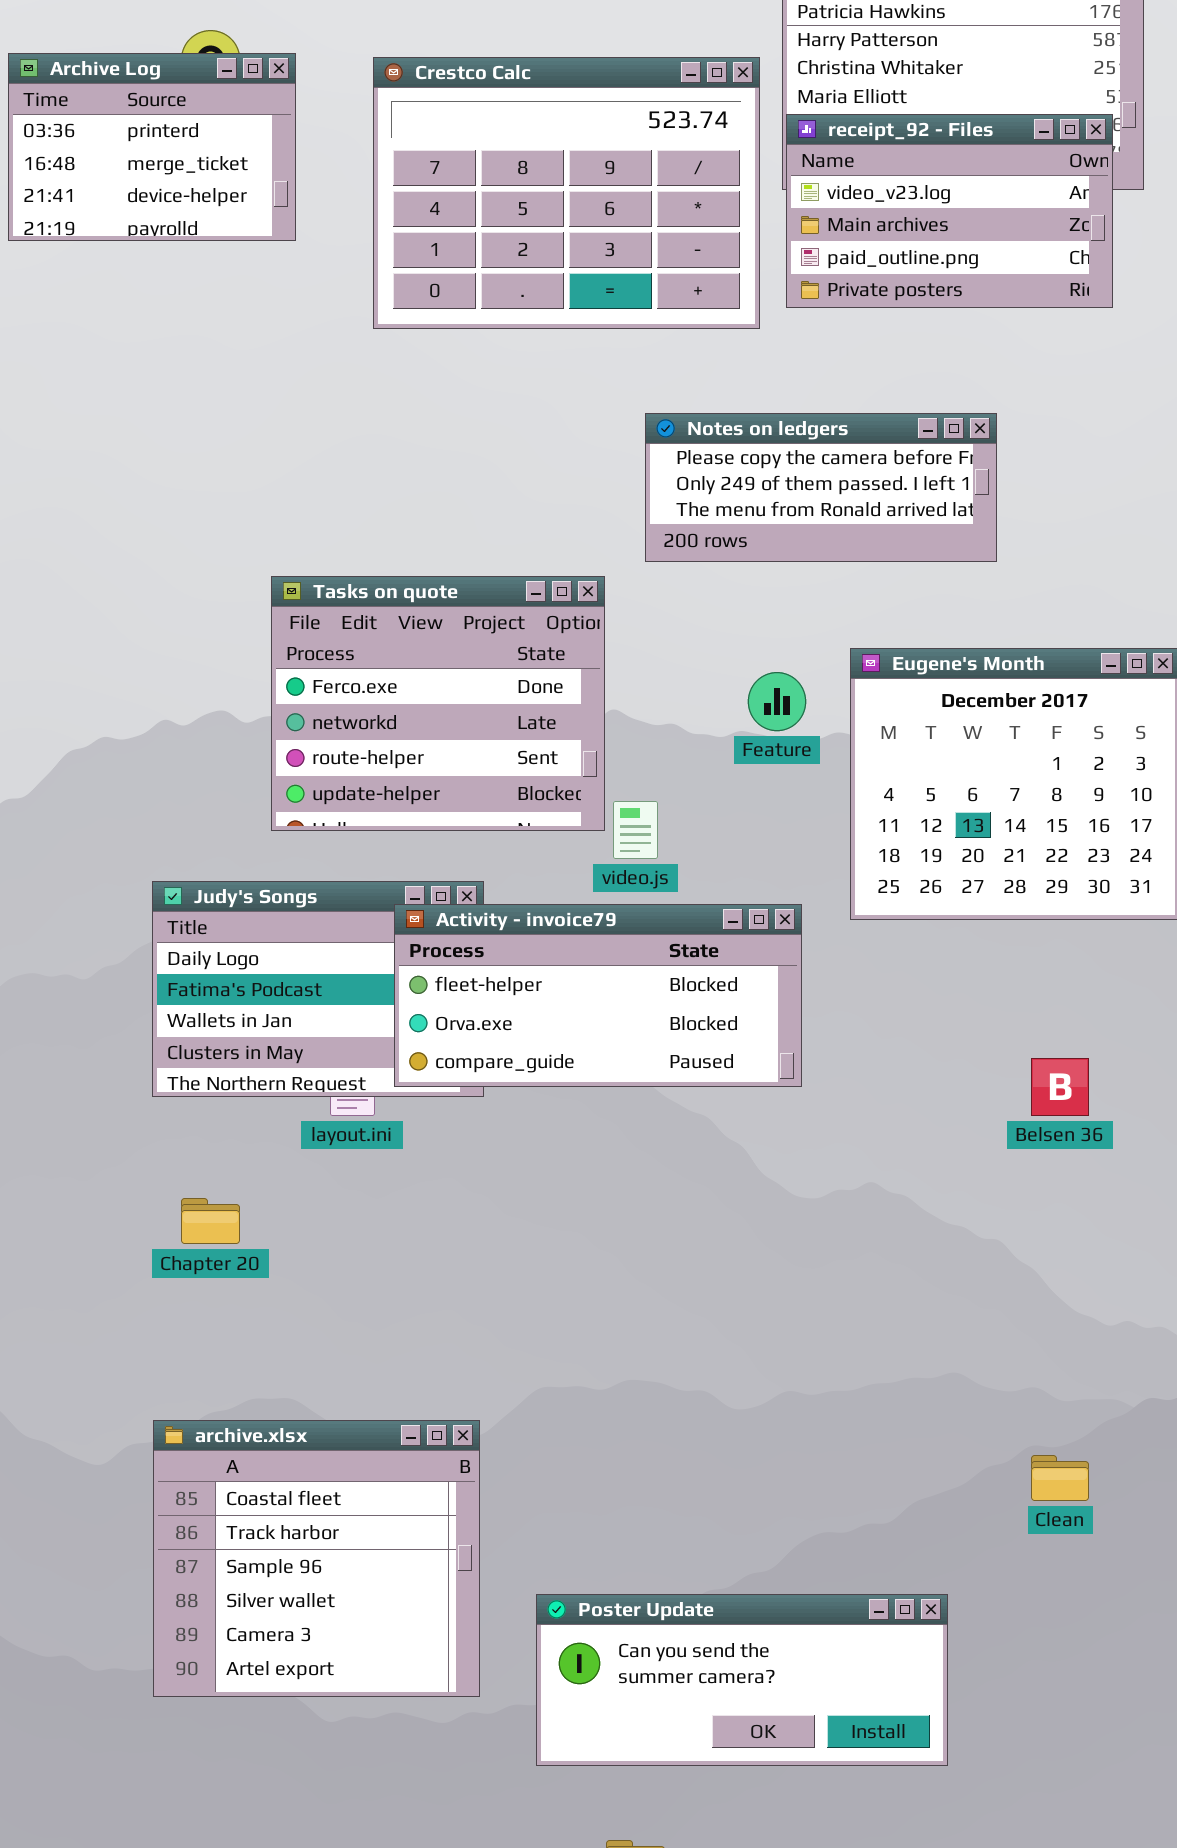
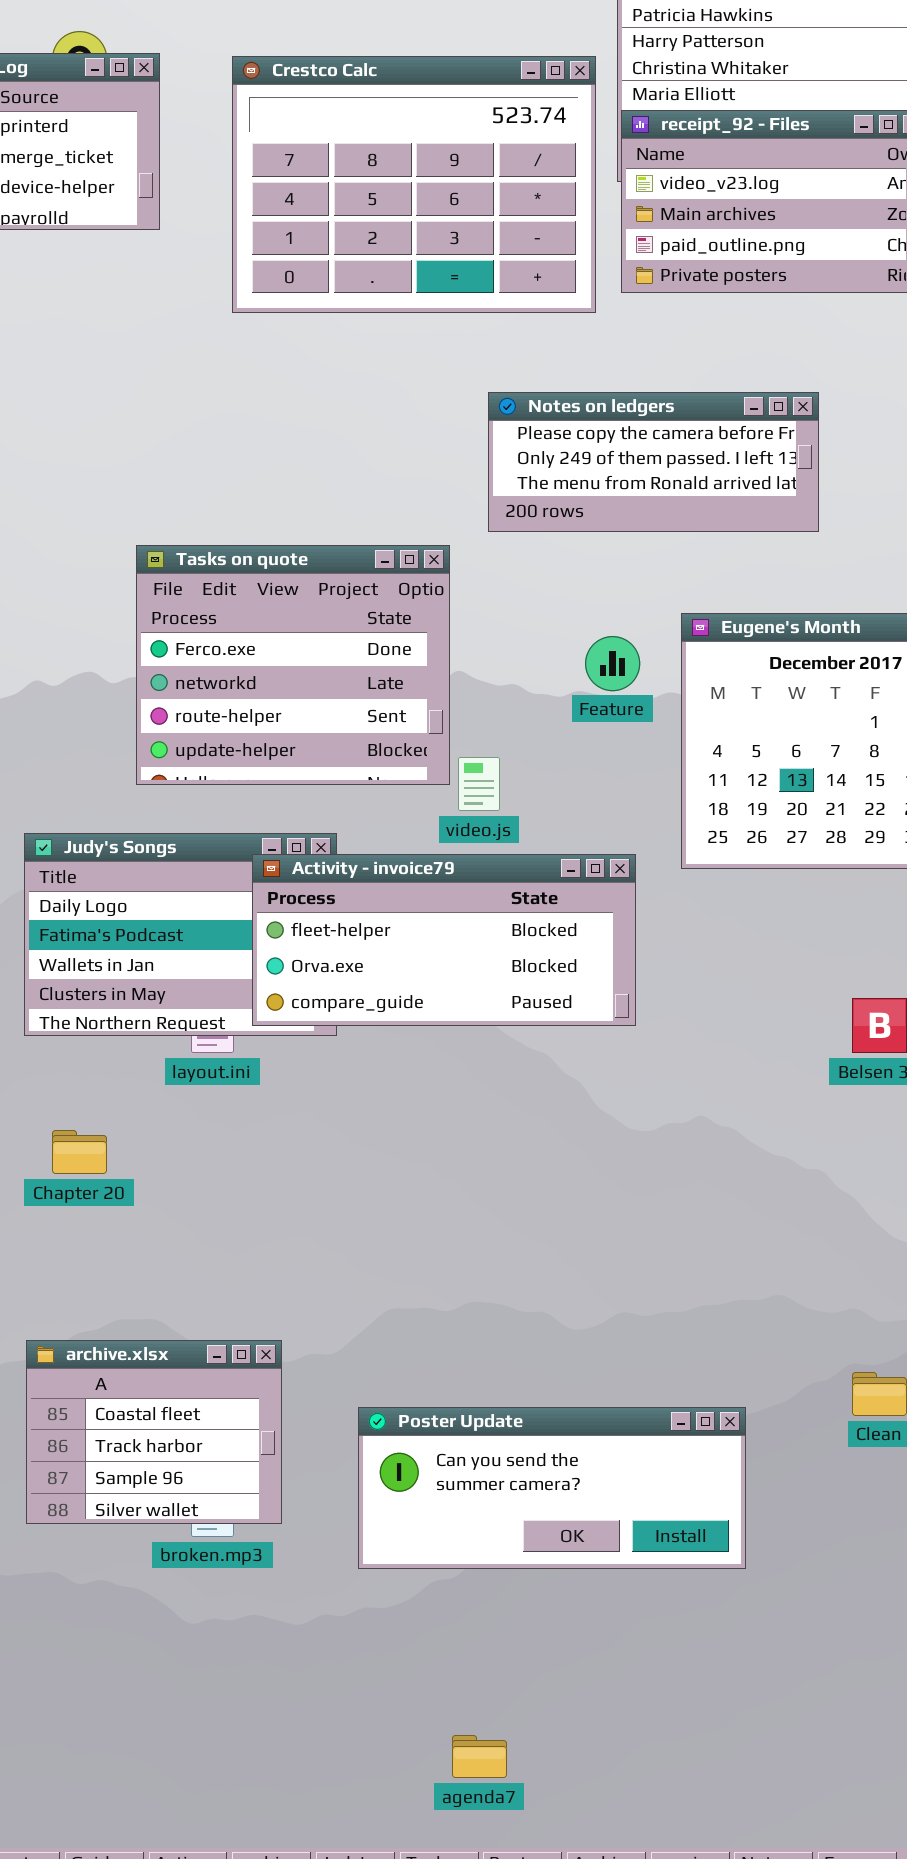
archive.xlsx: [153,1420,480,1697] -> [26,1340,282,1524], resized
Poster Update: [536,1594,948,1766] -> [358,1407,746,1569], moved

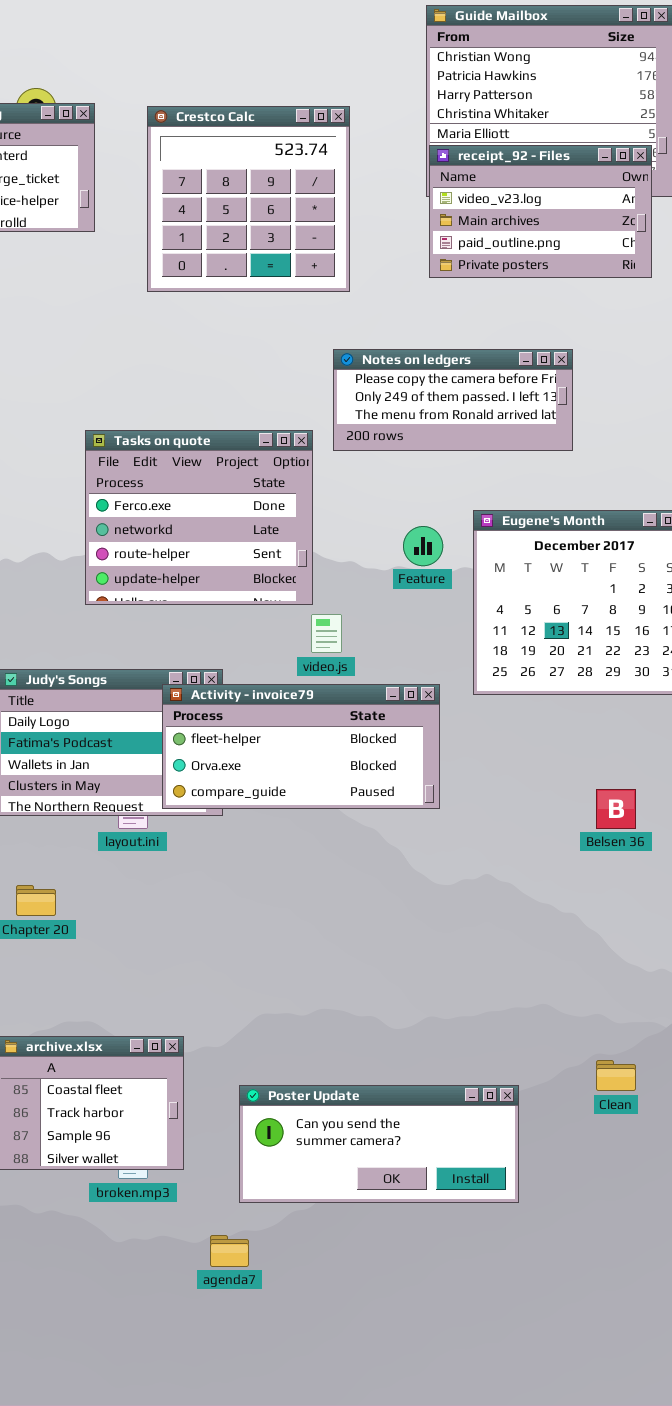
Crestco Calc: [232,56,596,313] -> [147,106,350,292], resized
Tasks on quote: [136,545,450,785] -> [85,430,313,605], moved
agenda7: [452,1735,507,1778] -> [210,1235,249,1267], moved

